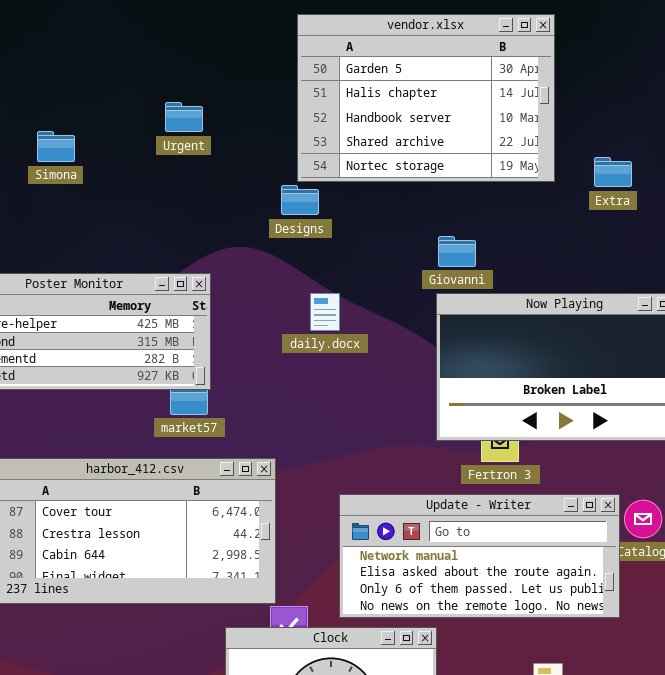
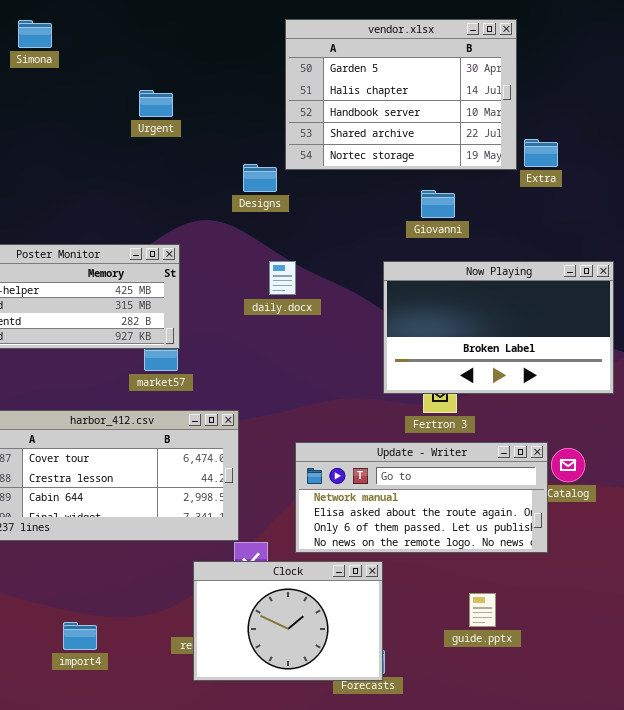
vendor.xlsx: [297,14,555,182] -> [285,19,517,170], moved
Simona: [37,131,75,162] -> [18,20,52,48], moved
Giovanni: [438,236,476,267] -> [421,190,455,218], moved

